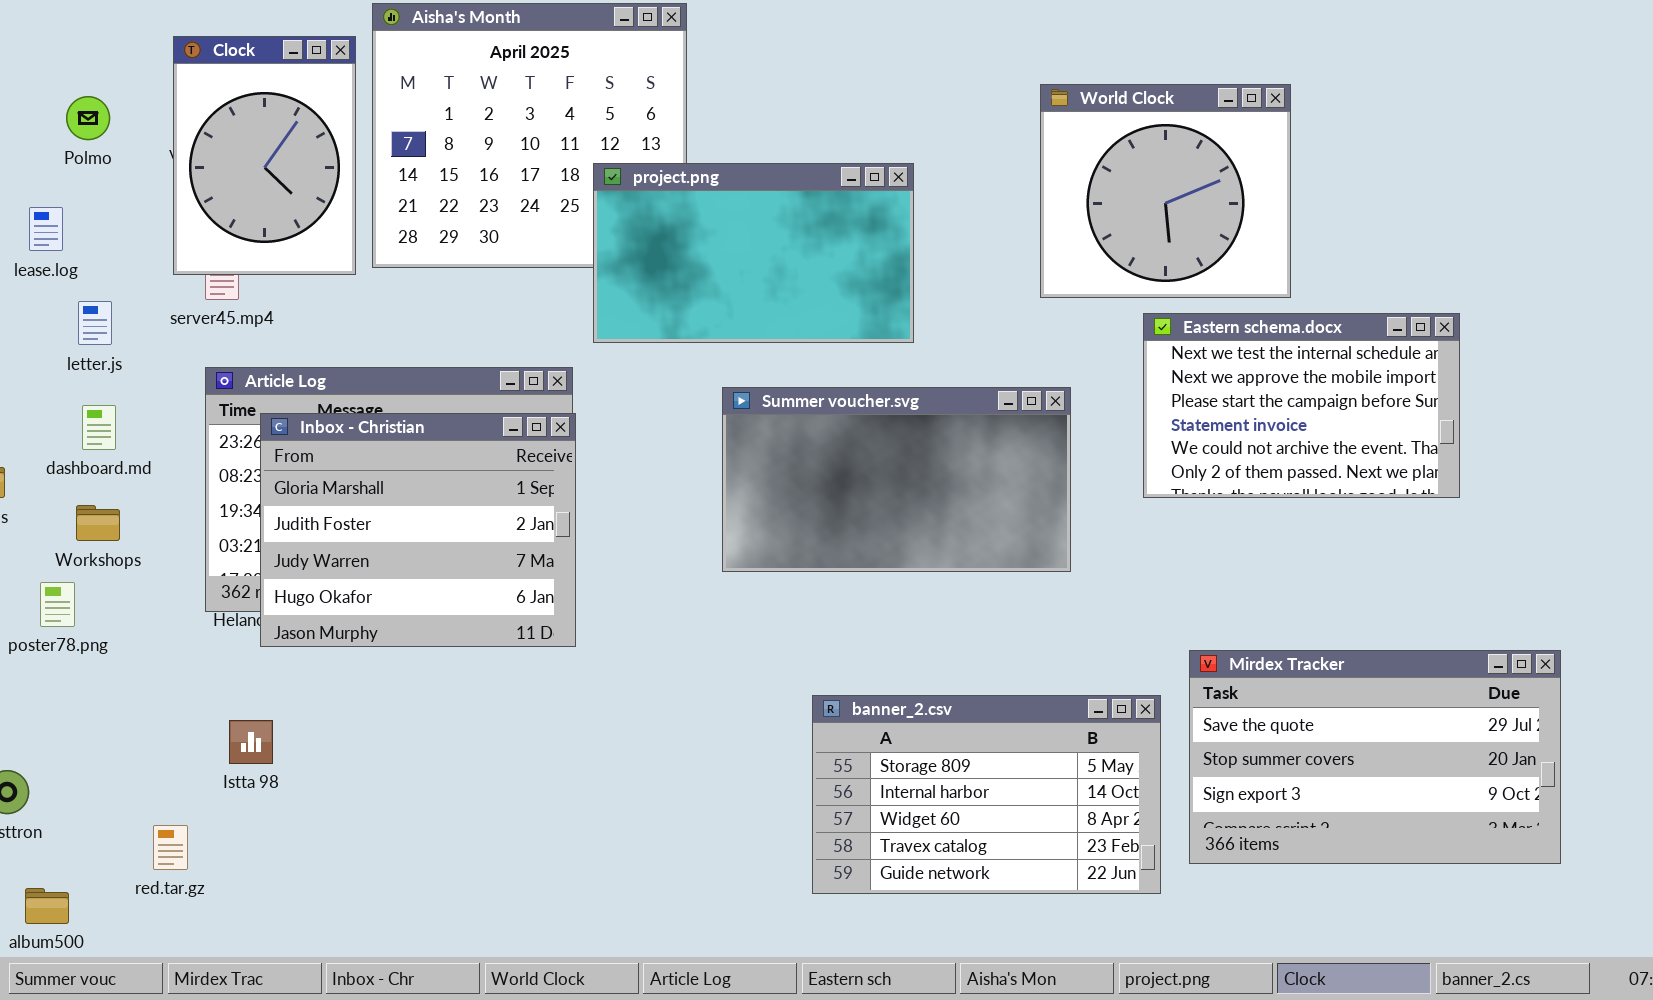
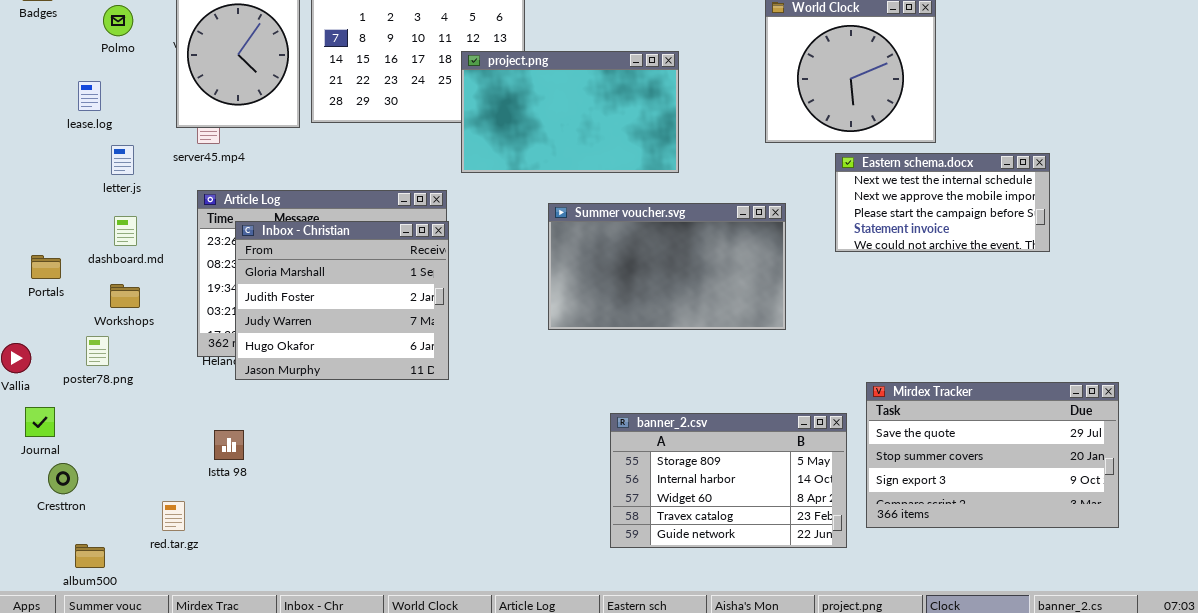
Eastern schema.docx: [1143,313,1460,498] -> [835,153,1050,252], resized

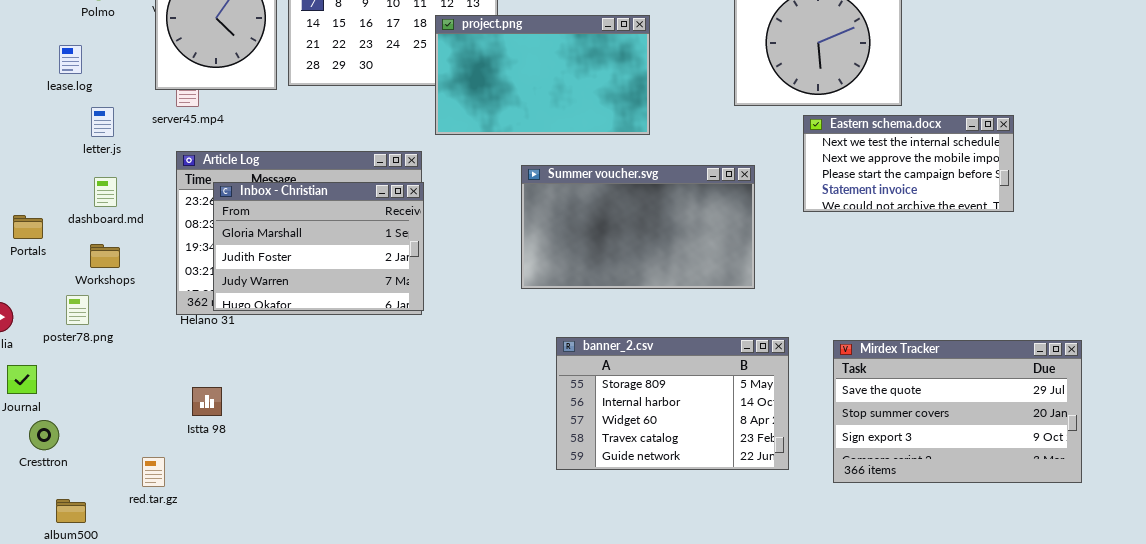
Inbox - Christian: [235,221,449,380] -> [213,182,424,311], resized
banner_2.csv: [610,413,847,548] -> [556,337,789,470], moved

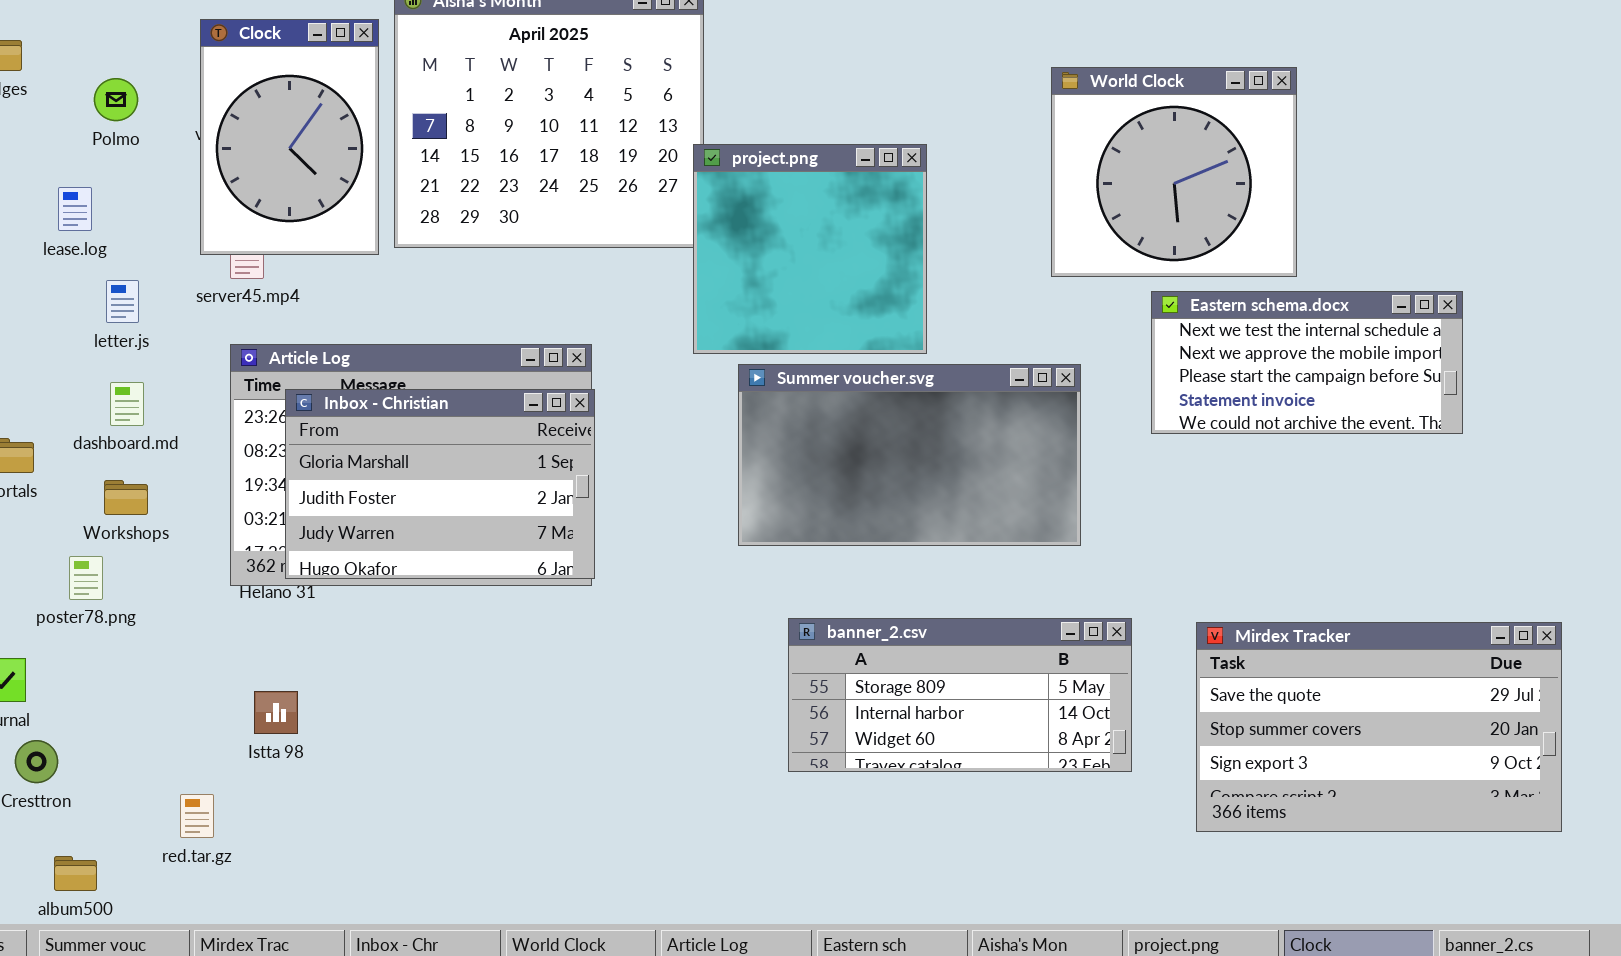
project.png: [435,15,650,135] -> [693,144,927,354], resized
banner_2.csv: [556,337,789,470] -> [788,618,1132,772], resized

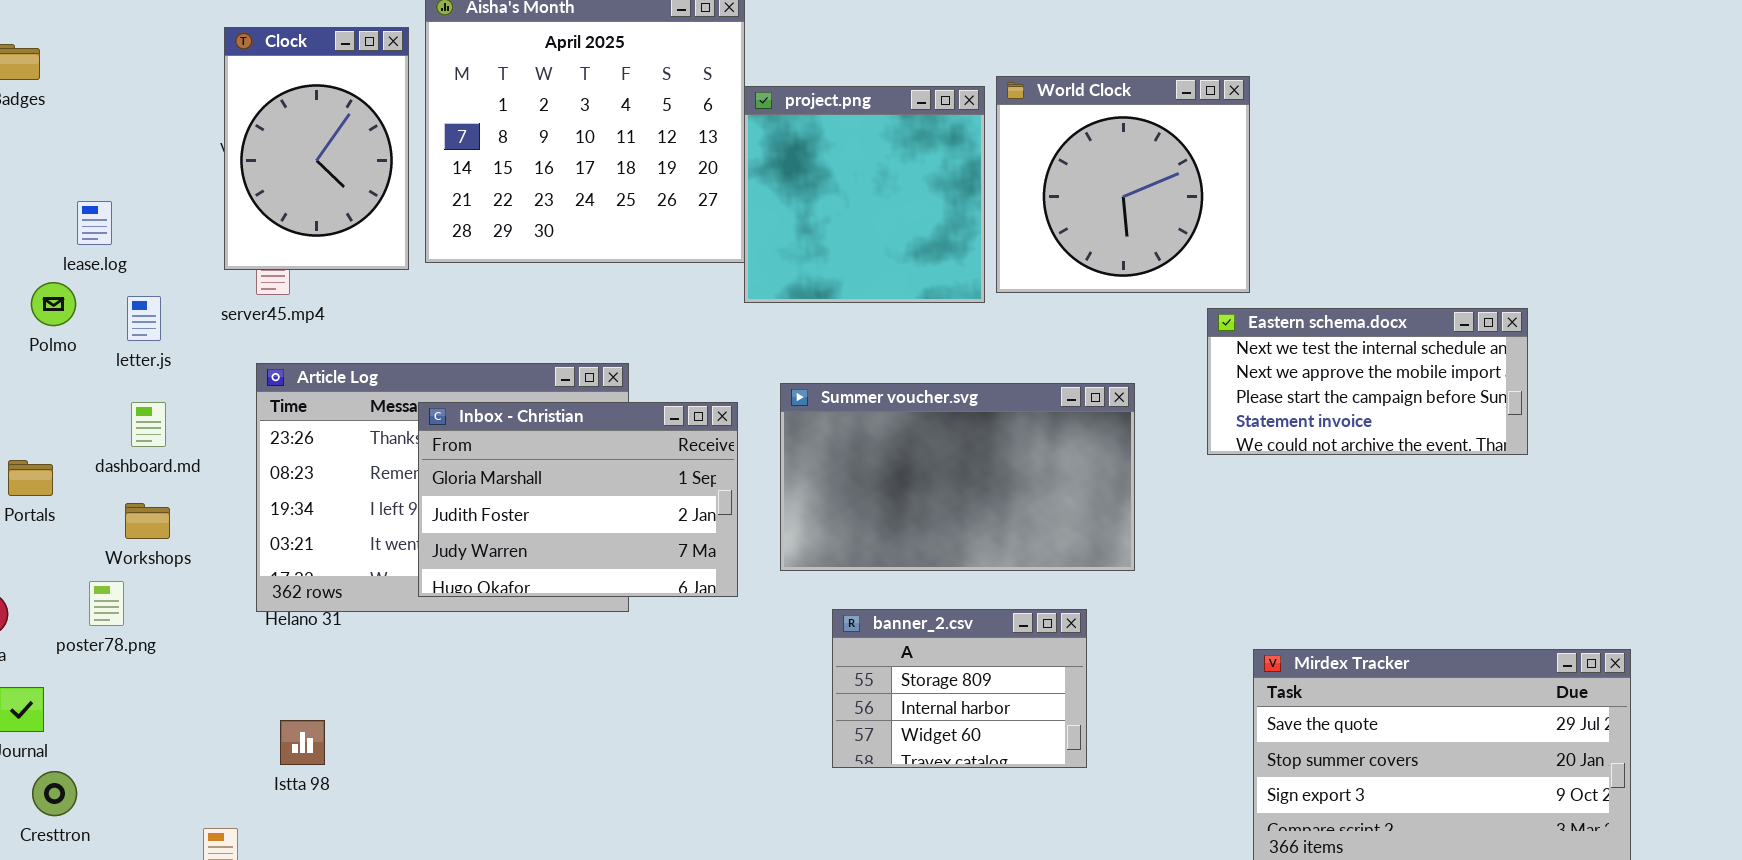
World Clock: [1051,67,1297,277] -> [996,76,1250,293], moved
Polmo: [94,78,138,121] -> [31,282,76,326], moved
project.png: [693,144,927,354] -> [744,86,985,303], moved
Inbox - Christian: [285,389,595,579] -> [418,402,738,597], moved
banner_2.csv: [788,618,1132,772] -> [832,609,1087,768], moved, resized

